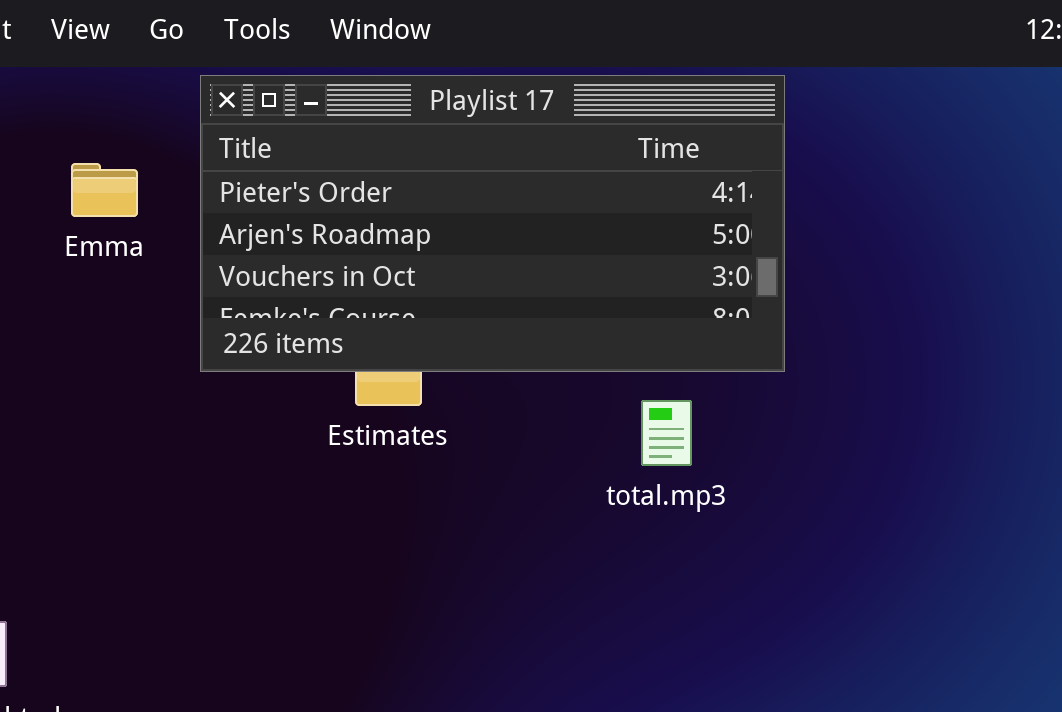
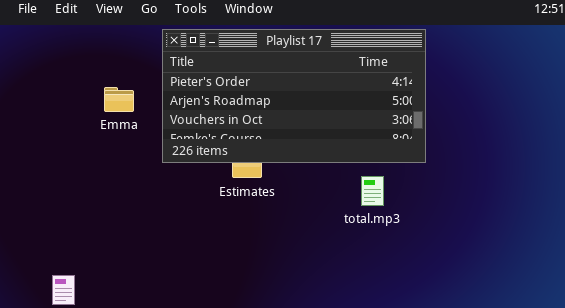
Emma: [71,163,138,217] -> [104,87,134,112], moved

